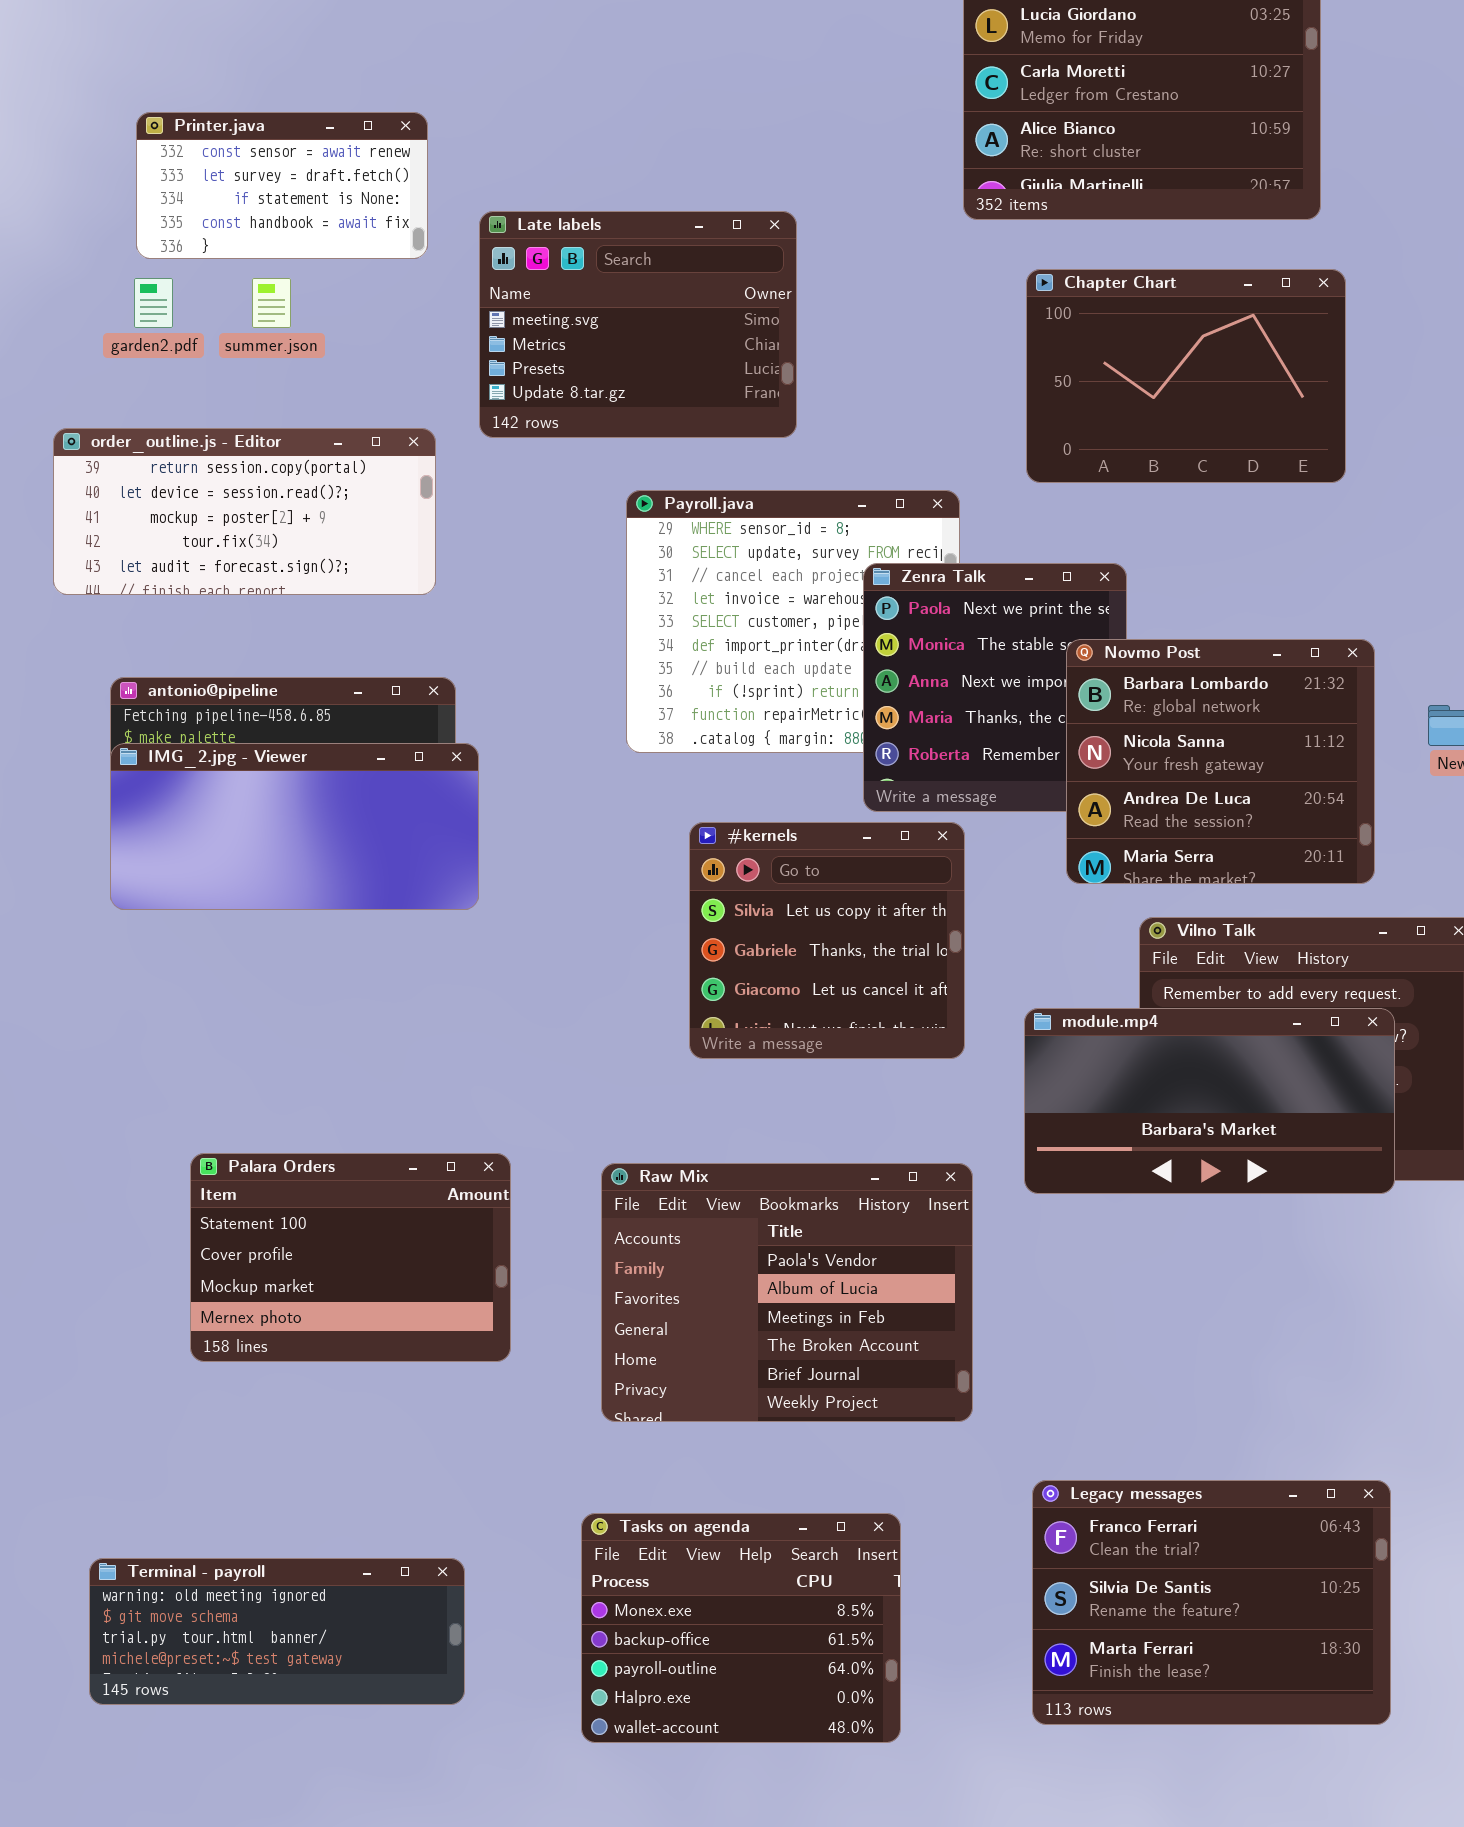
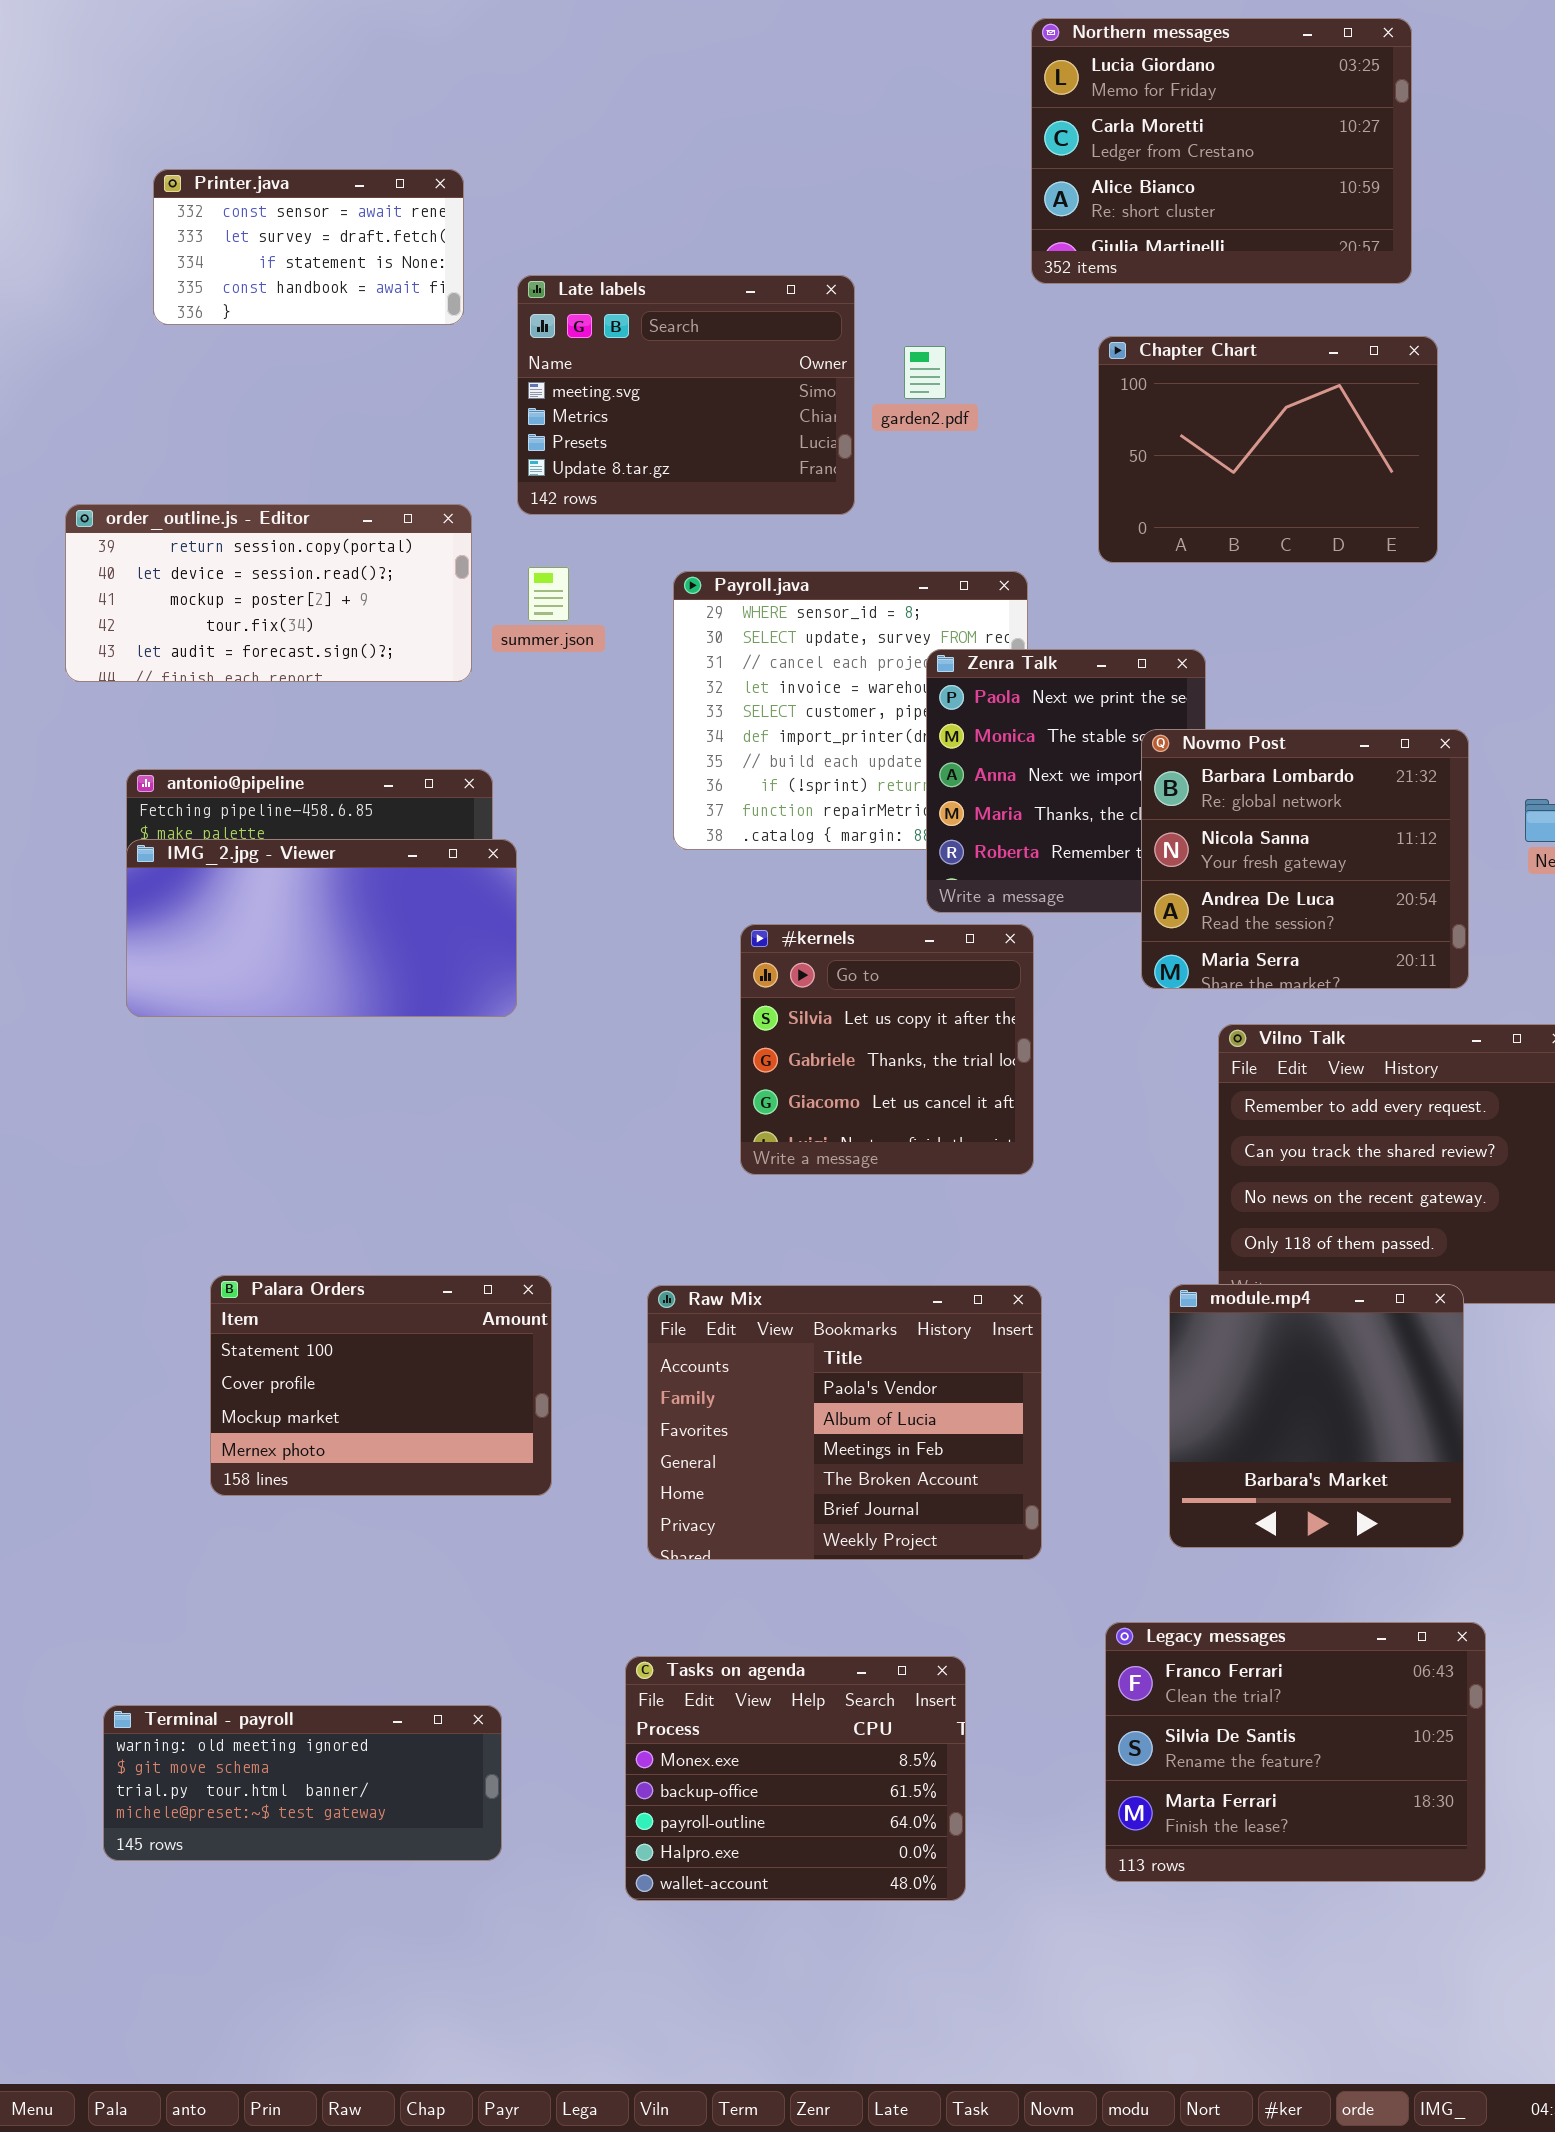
garden2.pdf: [134,278,173,328] -> [904,346,946,399], moved
summer.json: [252,278,291,328] -> [528,567,569,621], moved
module.mp4: [1024,1008,1395,1194] -> [1169,1284,1464,1548], moved, resized

